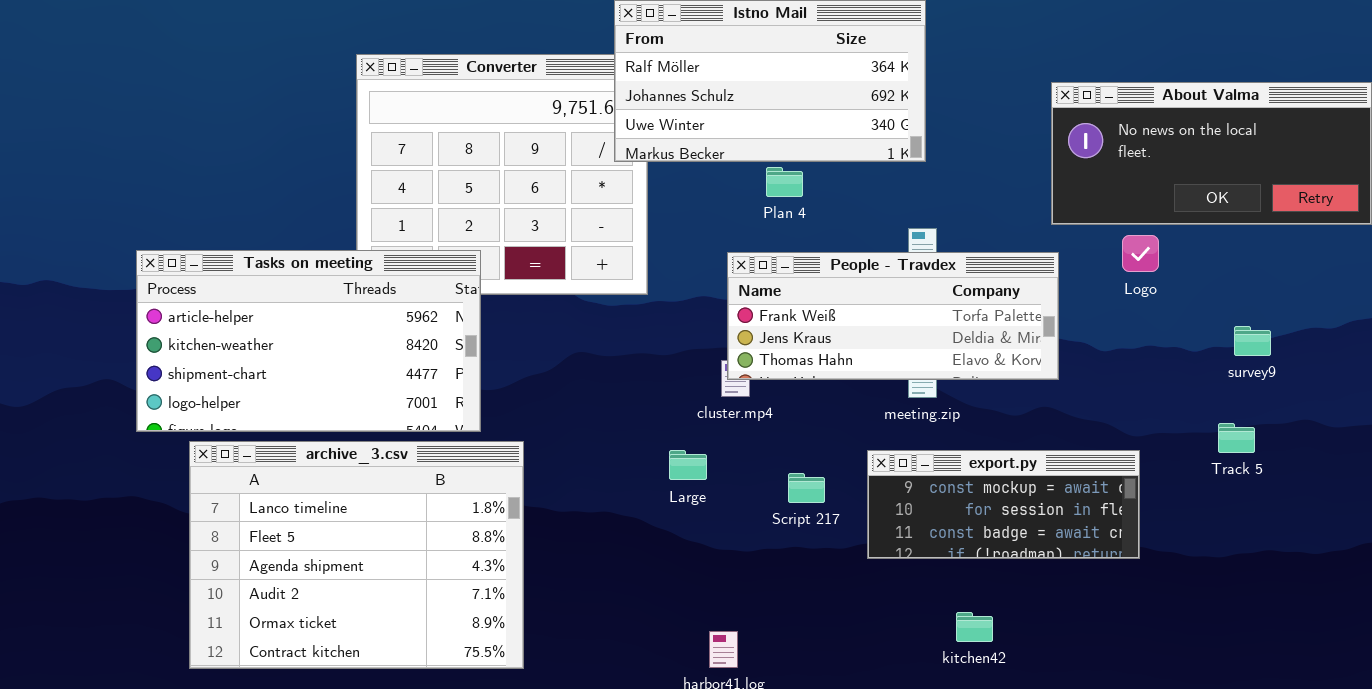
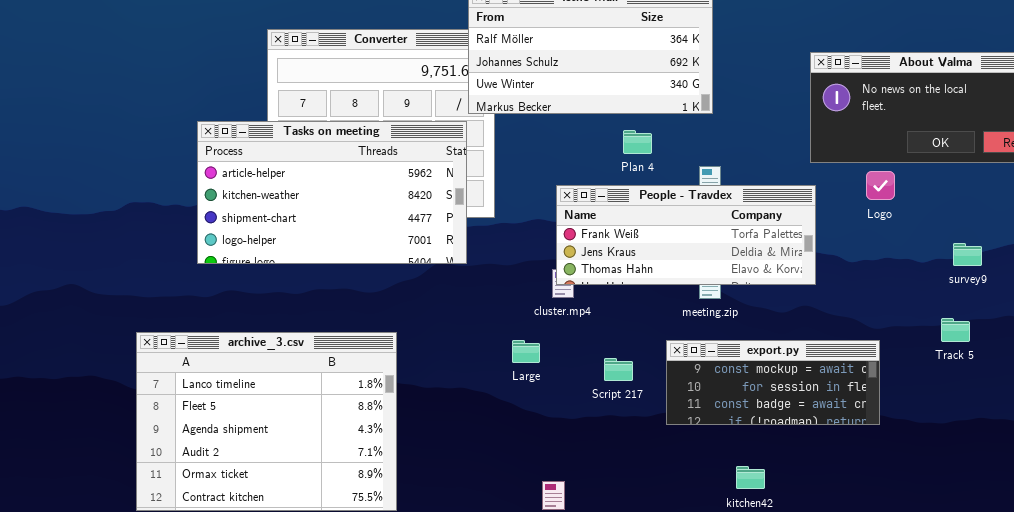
Plan 4: [766,167,803,197] -> [623,130,652,154], moved
Tasks on meeting: [136,250,481,432] -> [197,121,467,264], moved

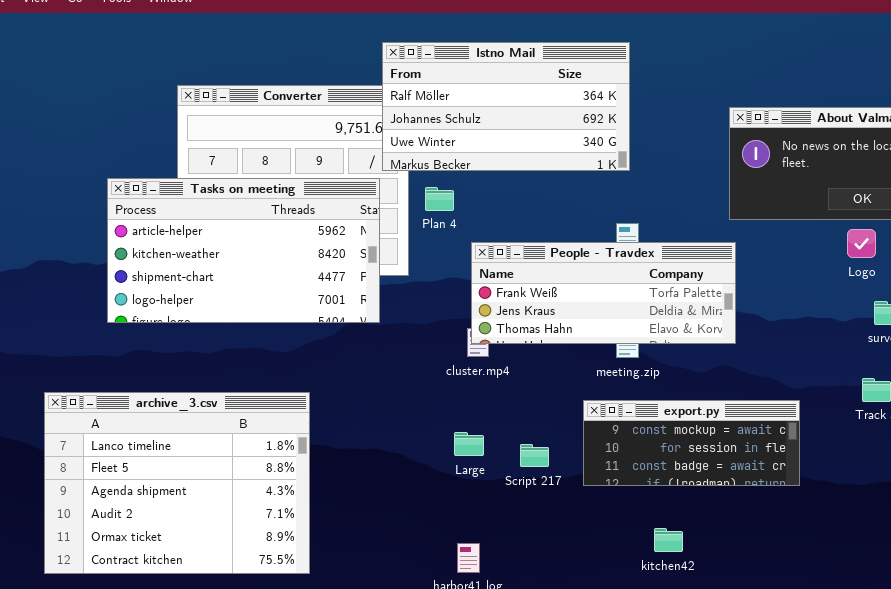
Plan 4: [623,130,652,154] -> [425,187,454,211], moved
Logo: [866,171,895,200] -> [847,229,876,258], moved
Large: [512,340,540,363] -> [454,432,484,456], moved
Script 217: [604,358,633,381] -> [520,444,549,467], moved

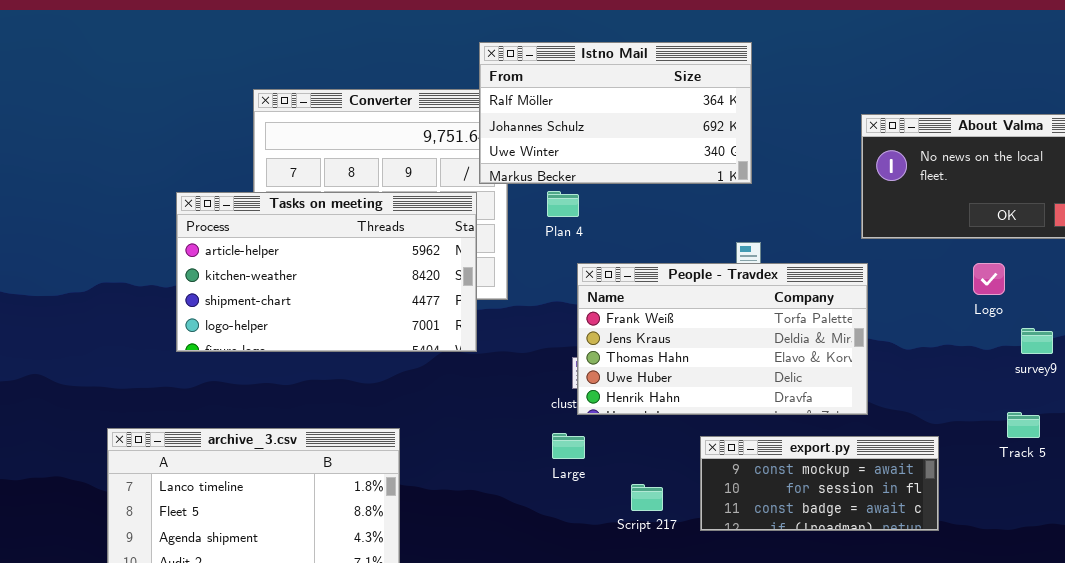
Plan 4: [425,187,454,211] -> [547,191,579,217], moved
Logo: [847,229,876,258] -> [973,263,1005,295], moved
People - Travdex: [471,242,736,344] -> [577,263,868,415], resized
Large: [454,432,484,456] -> [552,433,585,459], moved

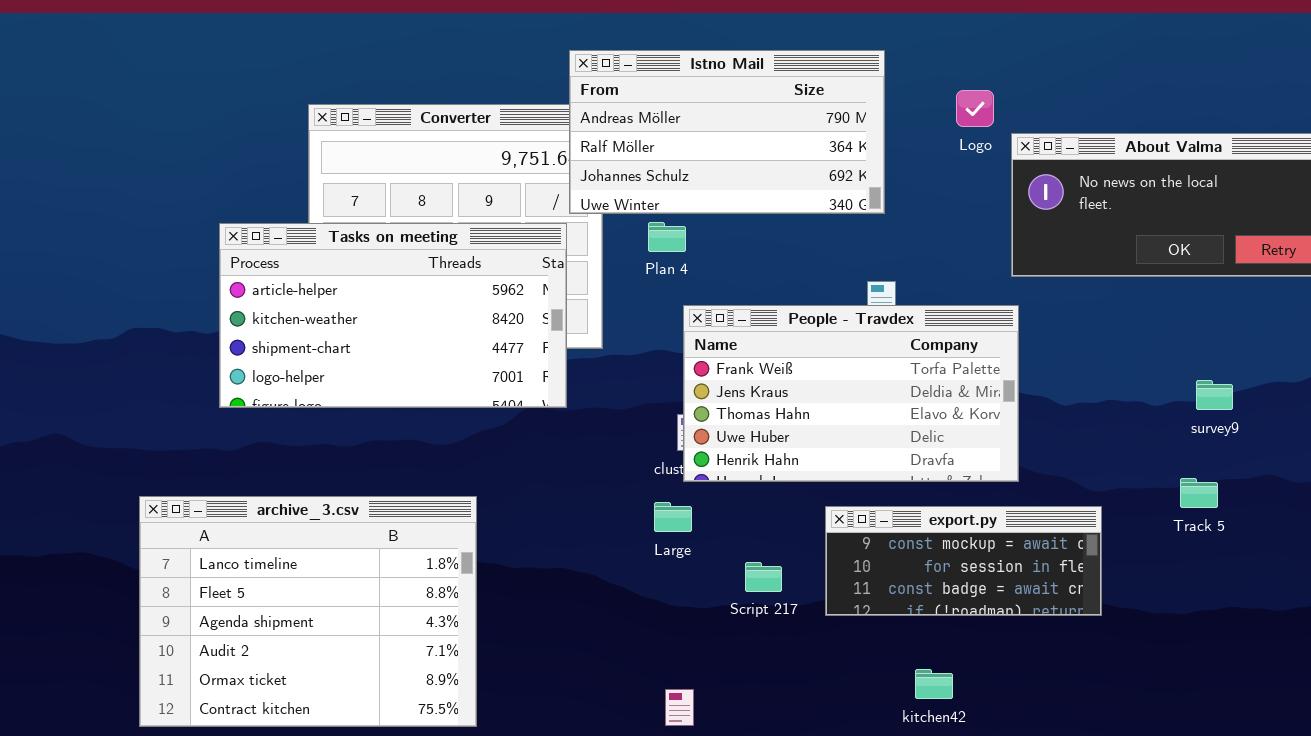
Istno Mail: [479,42,752,184] -> [569,50,885,214], scrolled up 1 row
Logo: [973,263,1005,295] -> [956,90,994,127], moved

